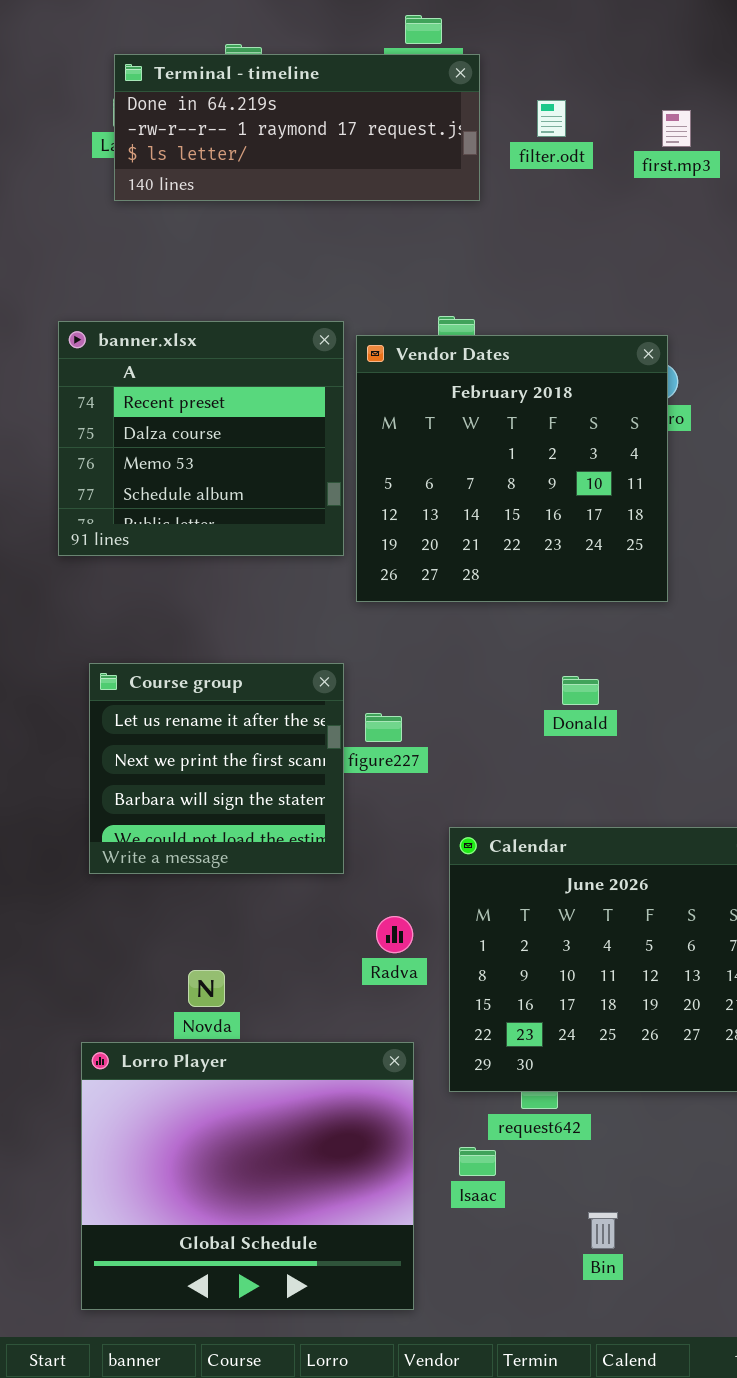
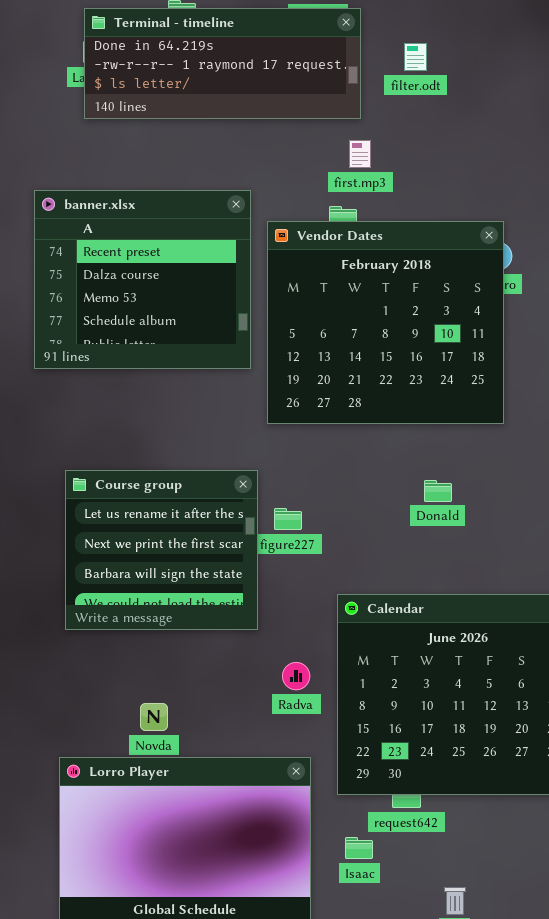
first.mp3: [662,110,691,147] -> [349,140,371,168], moved
banner.xlsx: [58,321,344,556] -> [34,190,251,369], moved

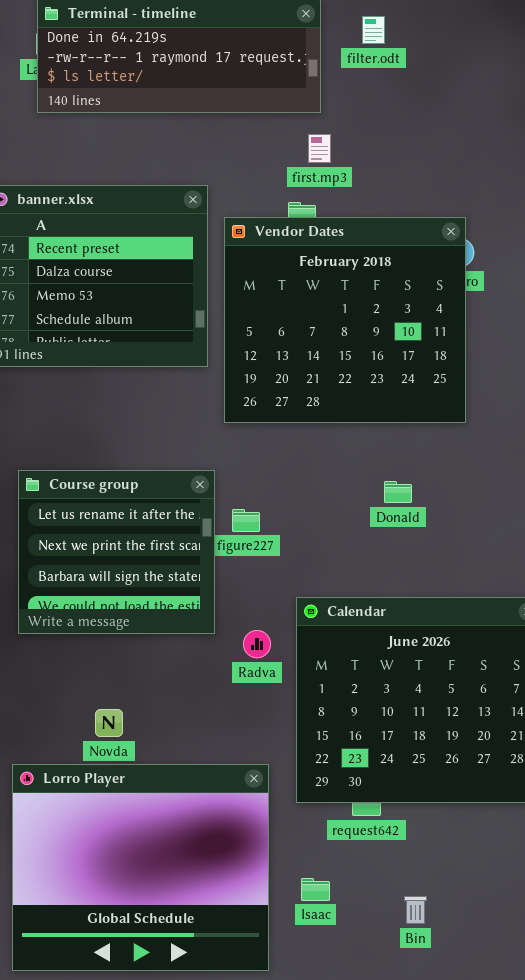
filter.odt: [404,43,427,71] -> [362,16,385,44], moved
Radva: [282,662,310,690] -> [243,630,271,658], moved
Isaac: [345,837,373,859] -> [301,878,330,901], moved

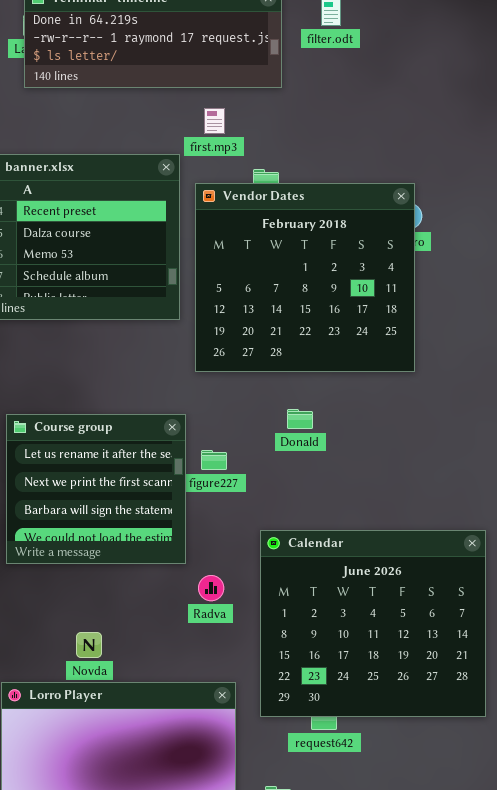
first.mp3: [308,134,331,163] -> [204,108,225,134], moved
Donald: [384,481,412,503] -> [287,409,313,429], moved
Radva: [243,630,271,658] -> [198,575,224,601], moved

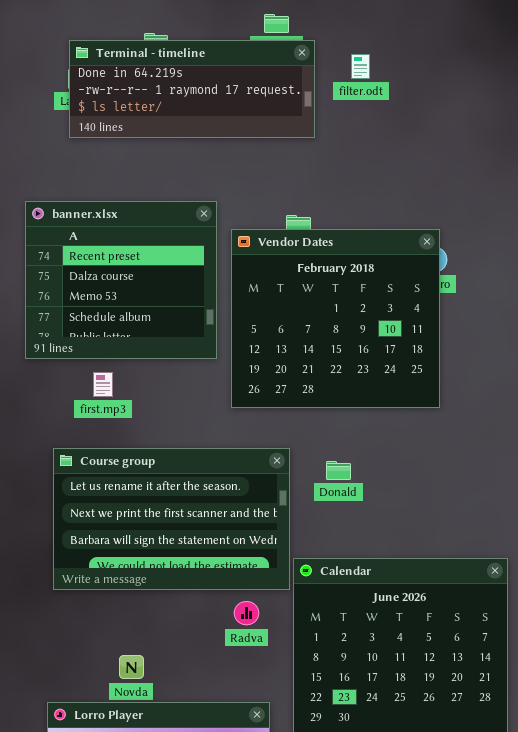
first.mp3: [204,108,225,134] -> [93,372,113,397], moved
Donald: [287,409,313,429] -> [326,461,351,480], moved
Course group: [6,414,186,564] -> [53,448,290,590], resized

